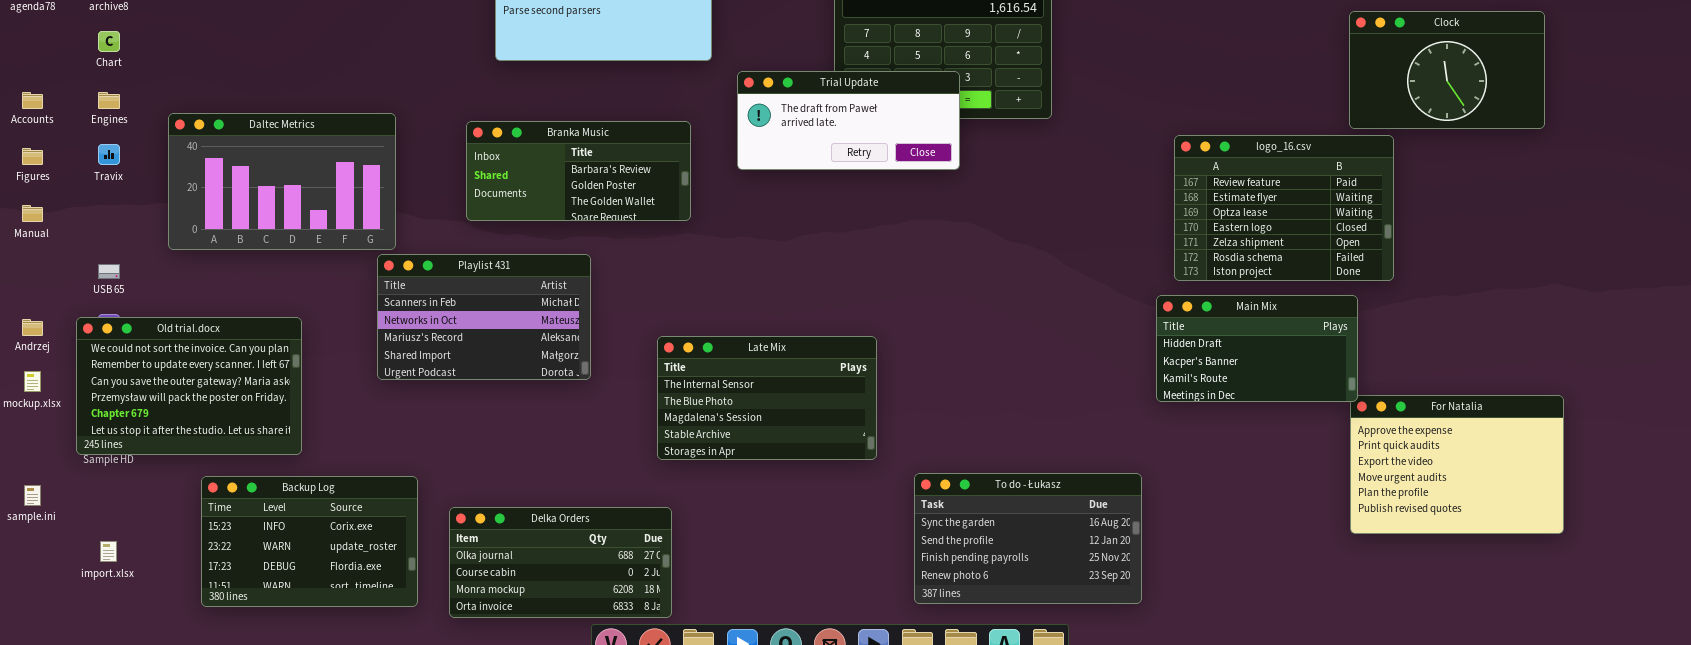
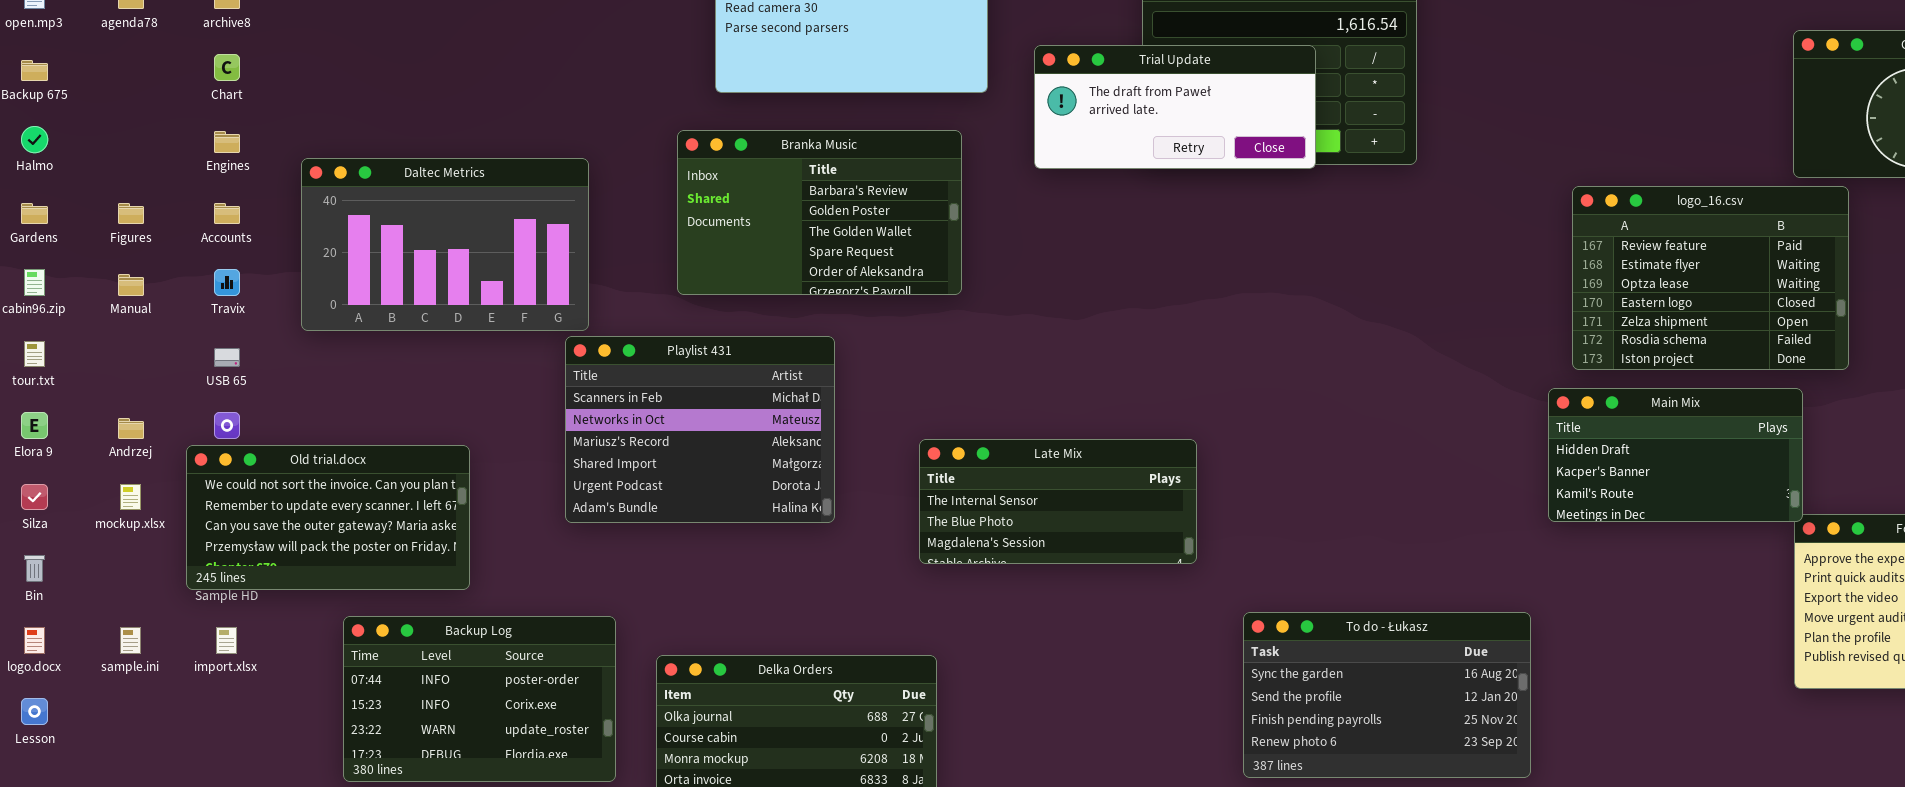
Trial Update: [737,71,960,170] -> [1034,45,1316,169], moved
Accounts: [22,92,43,109] -> [214,203,240,224], moved
Branka Music: [466,121,691,221] -> [677,130,962,295], resized
Travix: [98,144,120,165] -> [214,269,240,296], moved
Playlist 431: [377,254,591,380] -> [565,336,835,523], resized
Old trial.docx: [76,317,302,455] -> [186,445,470,590], resized
Late Mix: [657,336,877,460] -> [919,439,1197,564], resized
Backup Log: [201,476,418,607] -> [343,616,616,782], scrolled up 1 row
import.xlsx: [100,541,117,562] -> [216,627,237,654], moved

